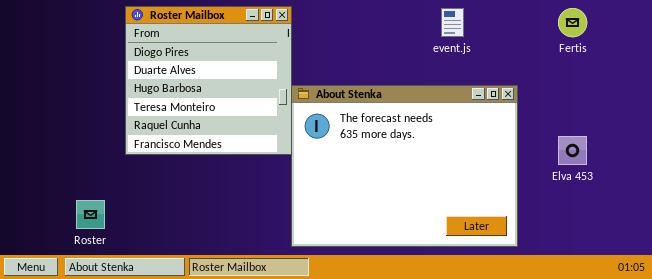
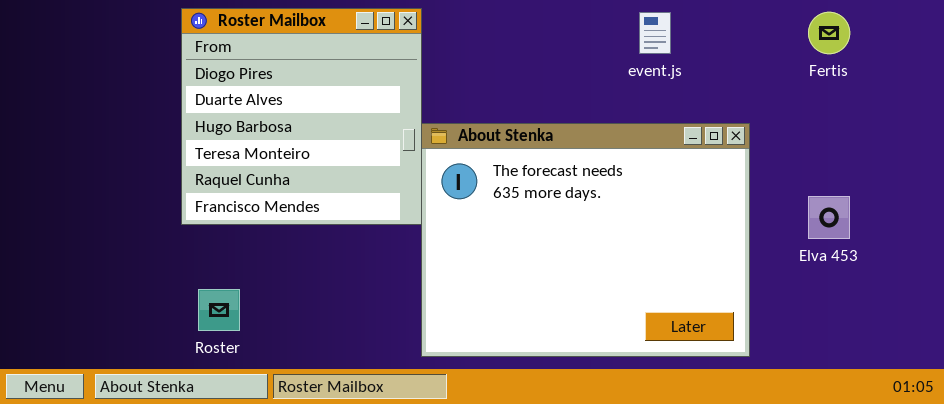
Roster: [76,200,105,229] -> [198,289,240,331], moved

